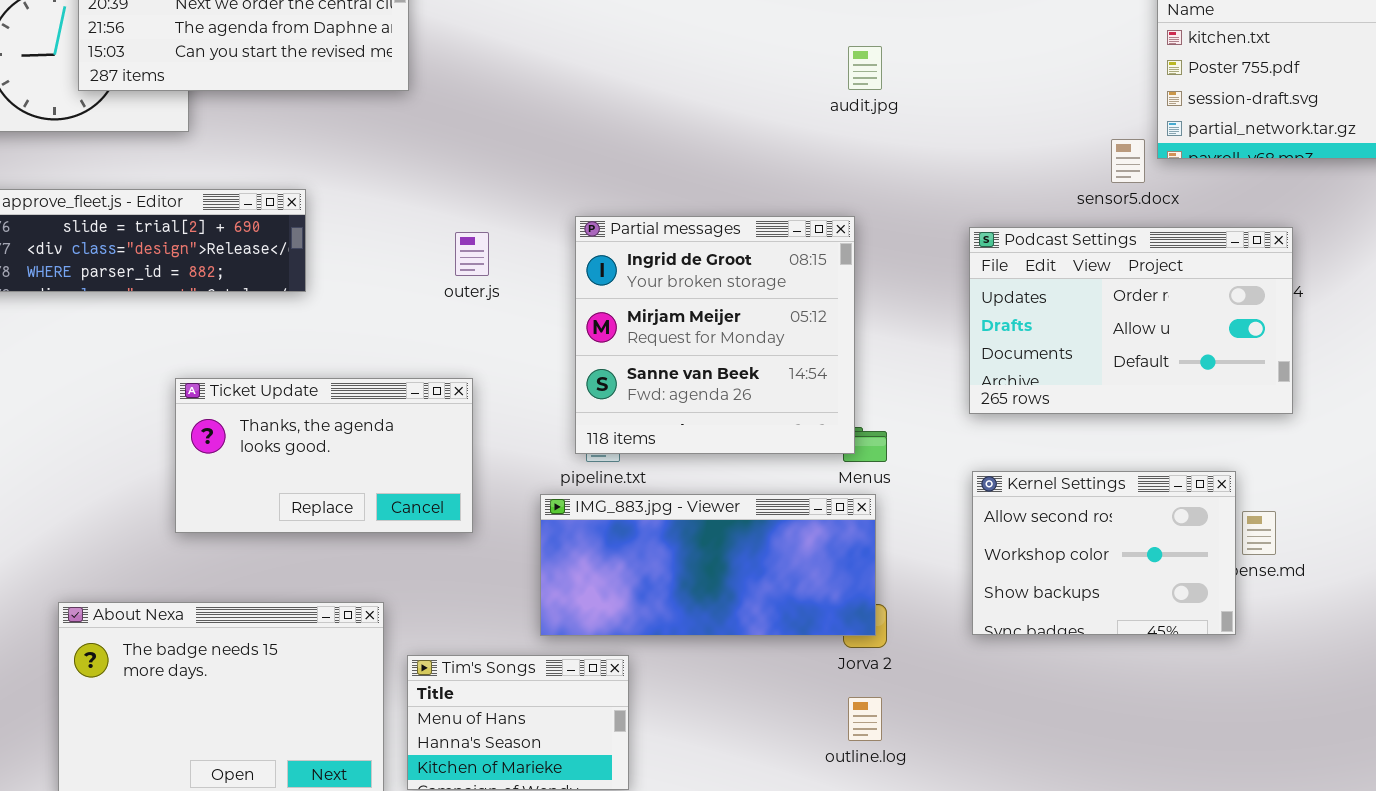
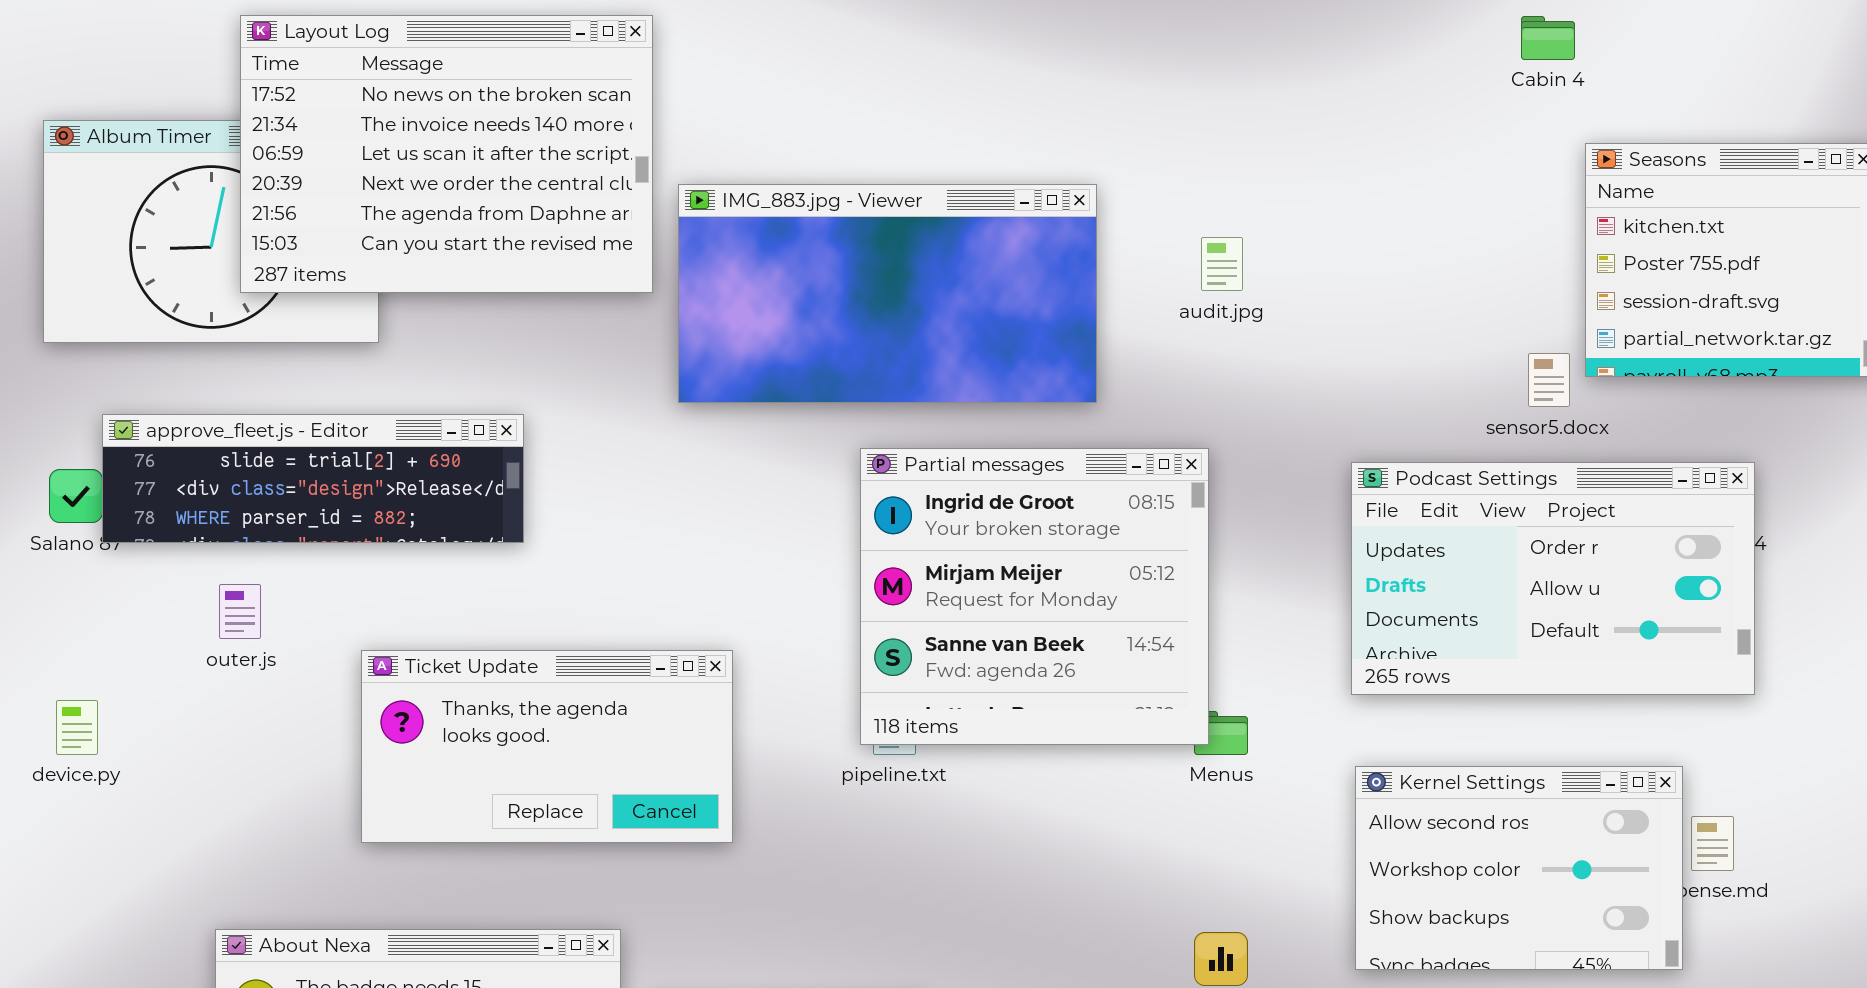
outer.js: [455,232,489,276] -> [219,584,261,639], moved
IMG_883.jpg - Viewer: [540,494,876,636] -> [678,184,1097,403], moved, resized

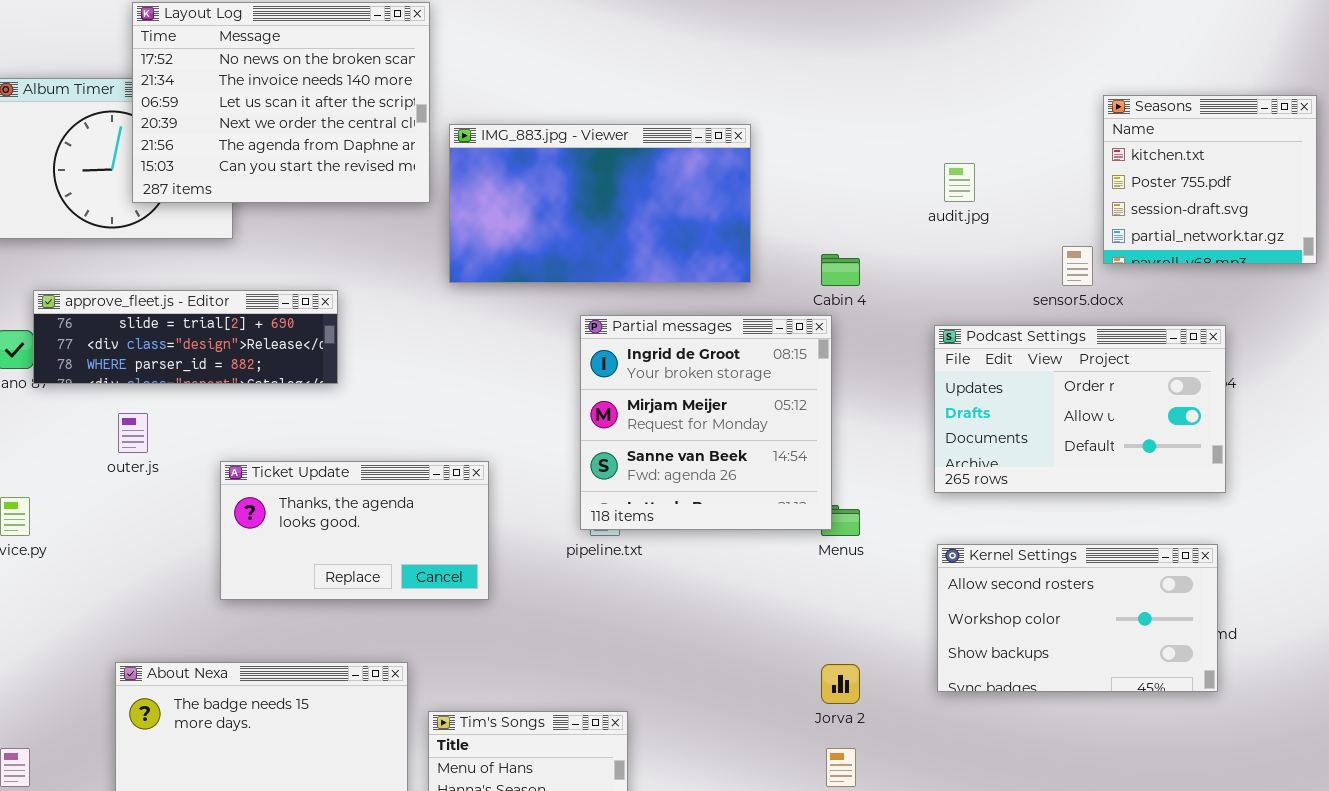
Cabin 4: [1521,16,1575,60] -> [821,254,860,286], moved
audit.jpg: [1201,237,1243,291] -> [944,163,975,202], moved
Kernel Settings: [1355,766,1683,970] -> [937,544,1218,692], resized

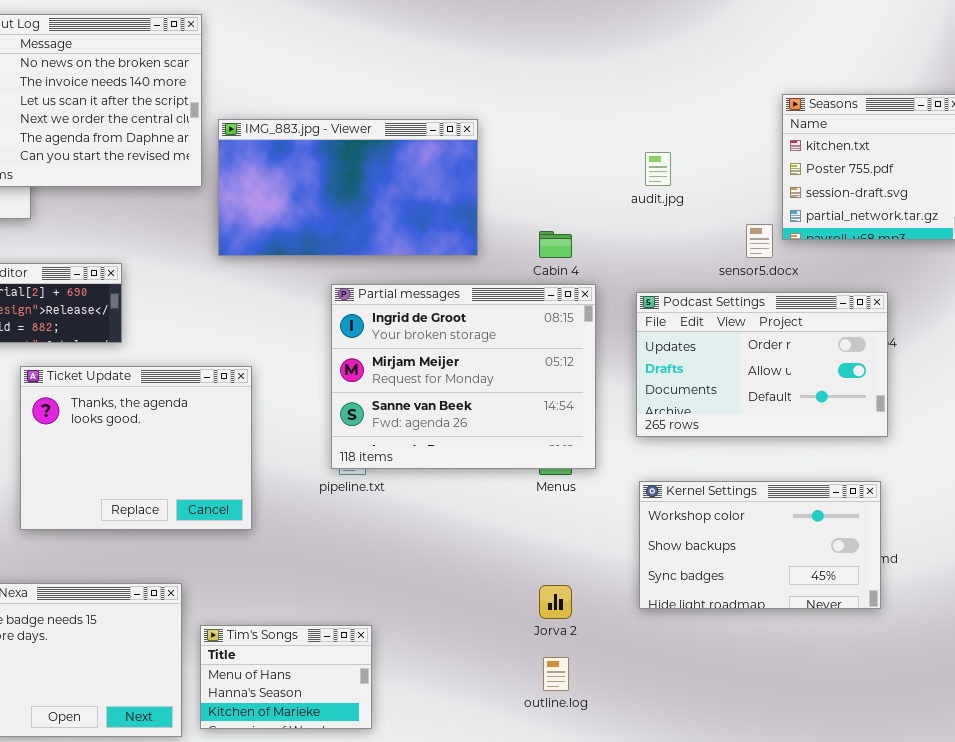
Partial messages: [580,315,832,530] -> [331,284,596,469], resized
Ticket Update: [220,461,489,600] -> [20,366,252,530], resized
Kernel Settings: [937,544,1218,692] -> [639,481,881,609], scrolled down 1 row

